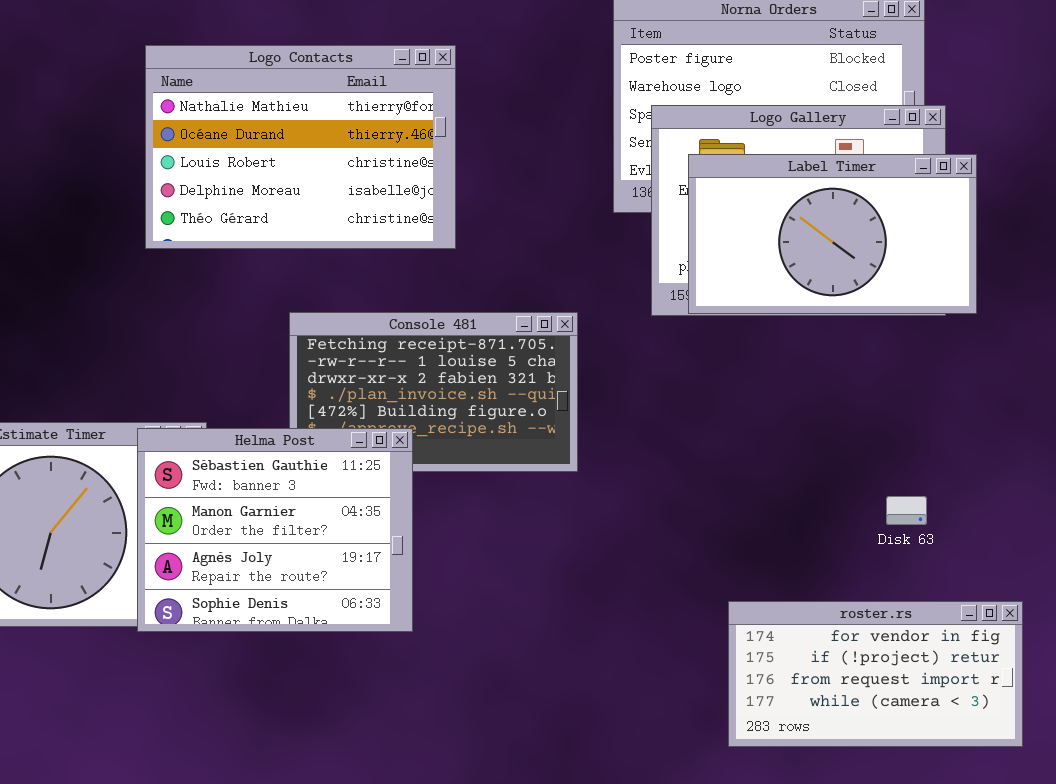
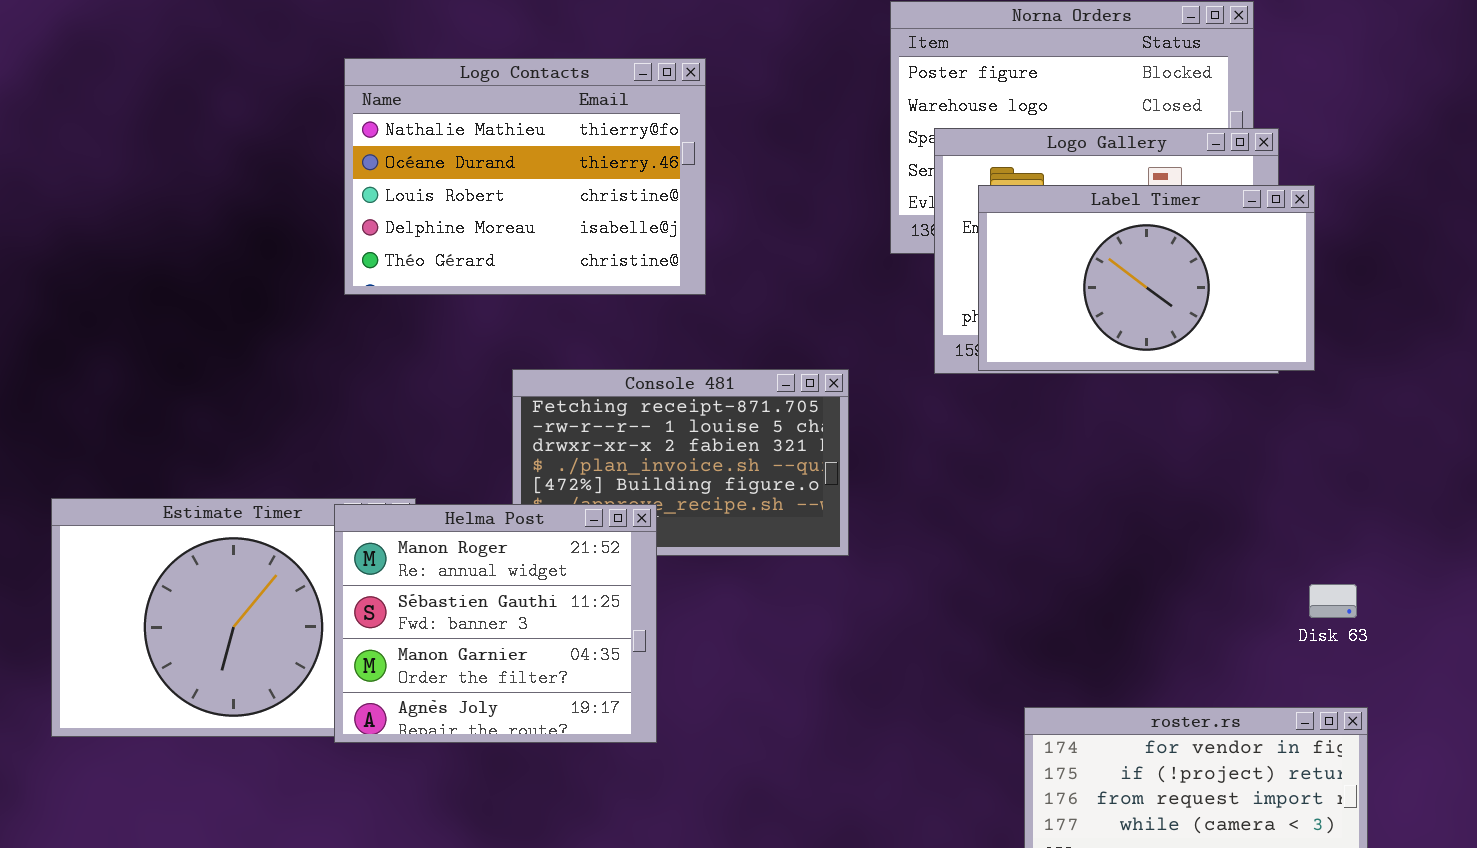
Helma Post: [137,428,413,632] -> [334,504,657,743], scrolled up 1 row
Disk 63: [886,496,927,525] -> [1309,584,1357,618], moved

